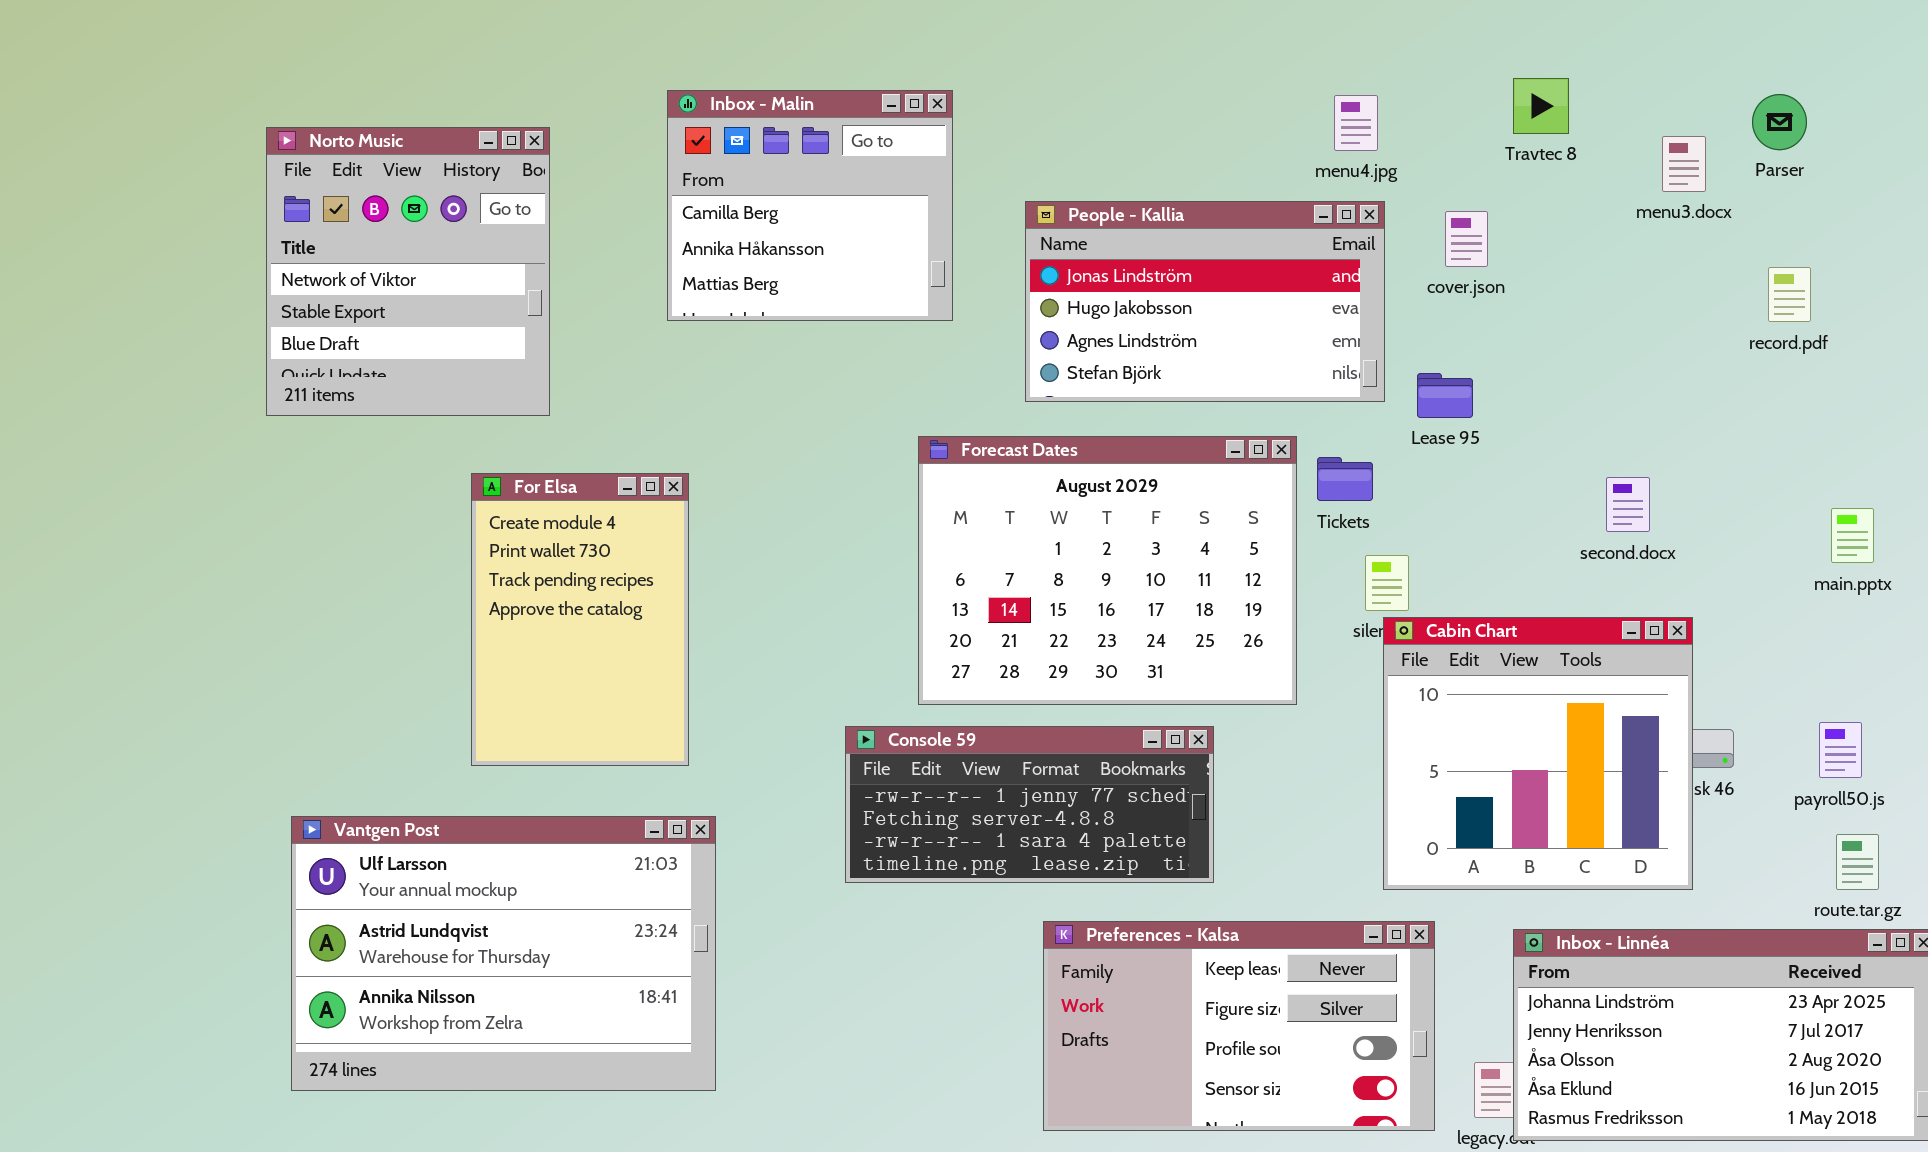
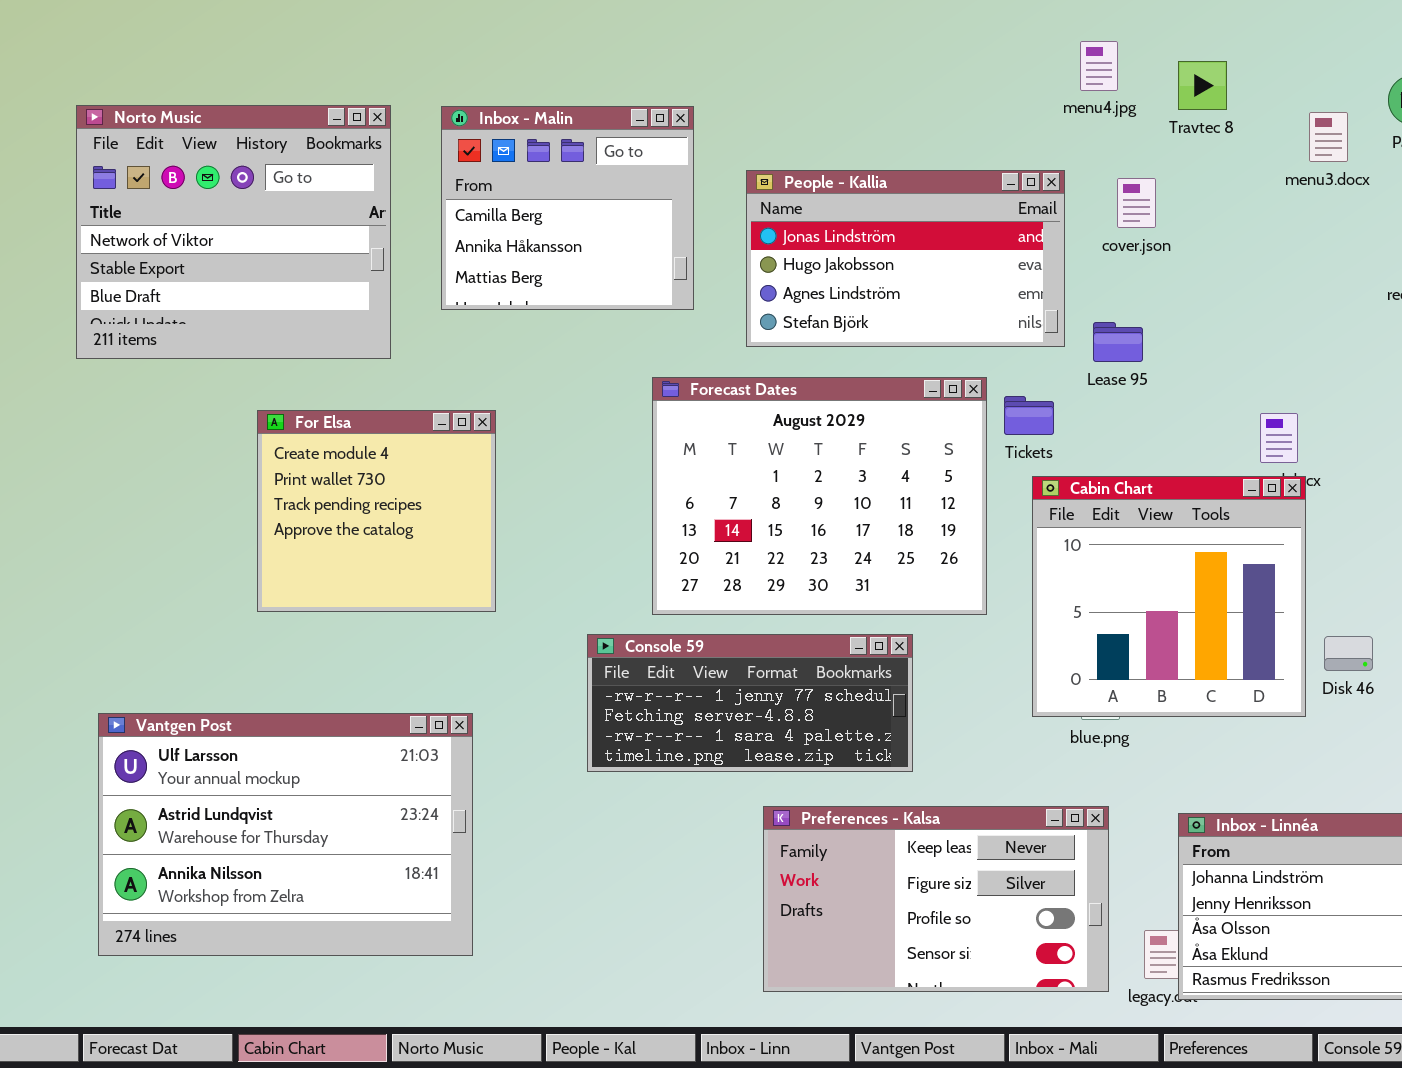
Inbox - Malin: [667,90,953,321] -> [441,106,694,310], moved
menu4.jpg: [1334,95,1378,151] -> [1080,41,1118,91], moved
Norto Music: [266,127,550,416] -> [76,105,391,359], resized
For Elsa: [471,473,689,766] -> [257,410,496,612], resized
Cabin Chart: [1383,617,1693,890] -> [1032,476,1306,717], moved

